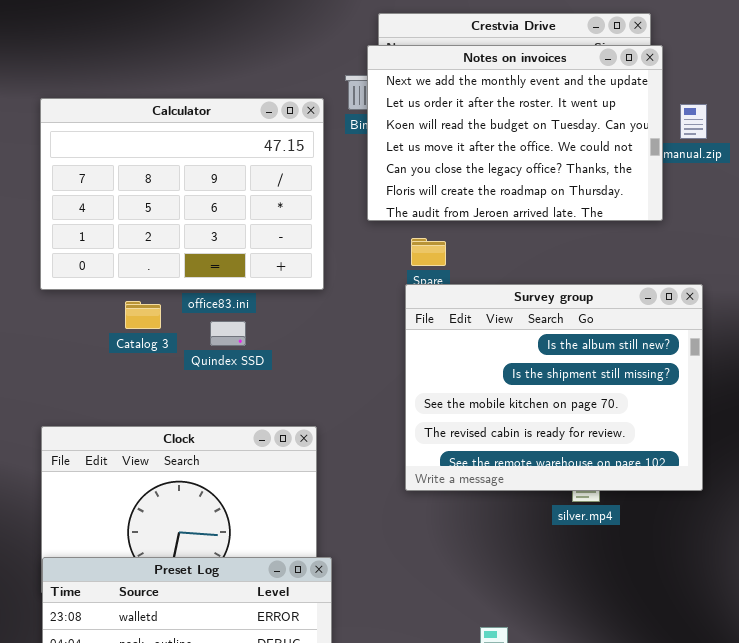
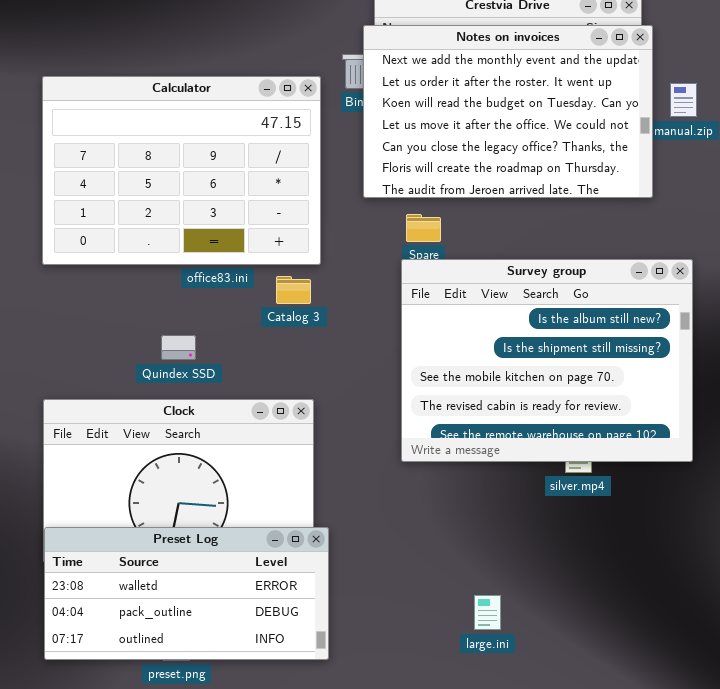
Catalog 3: [125,301,161,329] -> [276,276,311,304], moved
Quindex SSD: [210,321,246,346] -> [161,335,196,360], moved

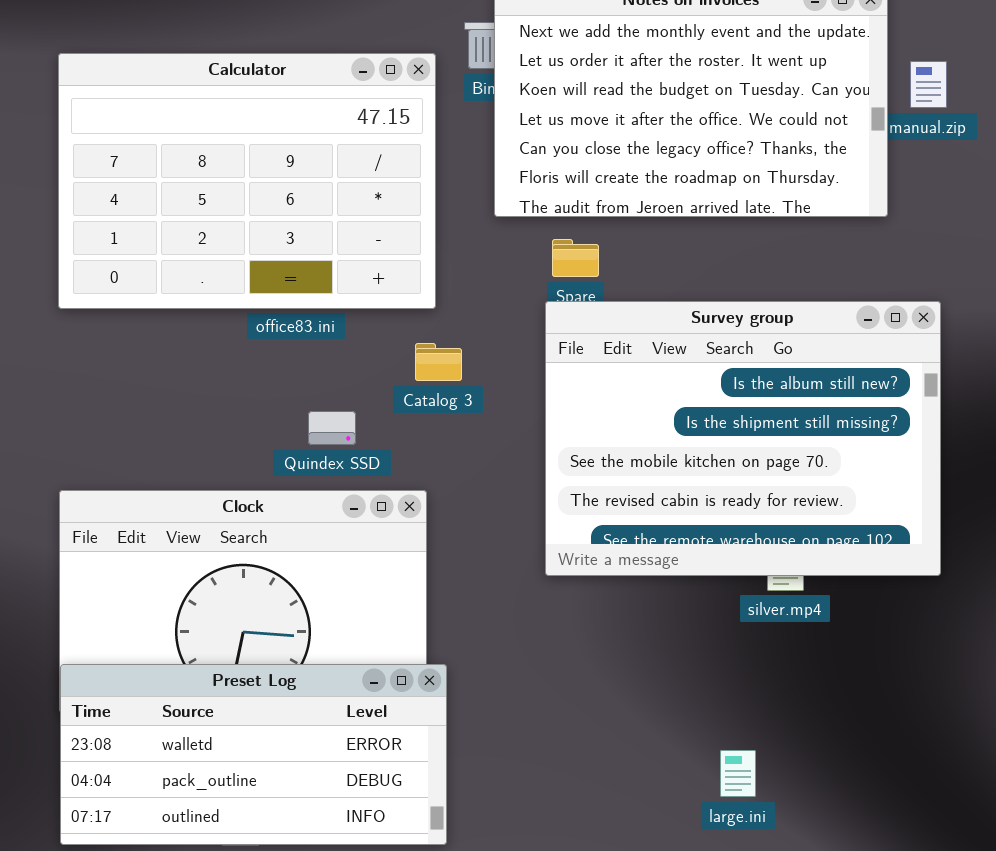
Catalog 3: [276,276,311,304] -> [415,343,462,381], moved
Quindex SSD: [161,335,196,360] -> [308,411,356,445], moved
large.ini: [474,595,501,630] -> [720,750,756,797], moved

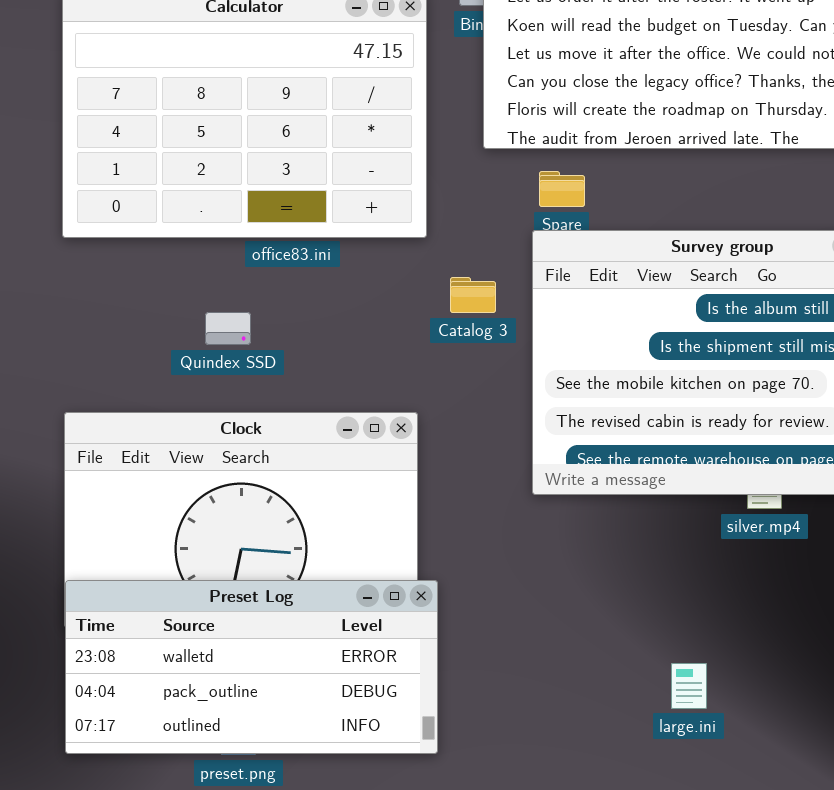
Catalog 3: [415,343,462,381] -> [450,277,496,313], moved
Quindex SSD: [308,411,356,445] -> [205,312,251,345], moved
large.ini: [720,750,756,797] -> [671,663,707,709], moved

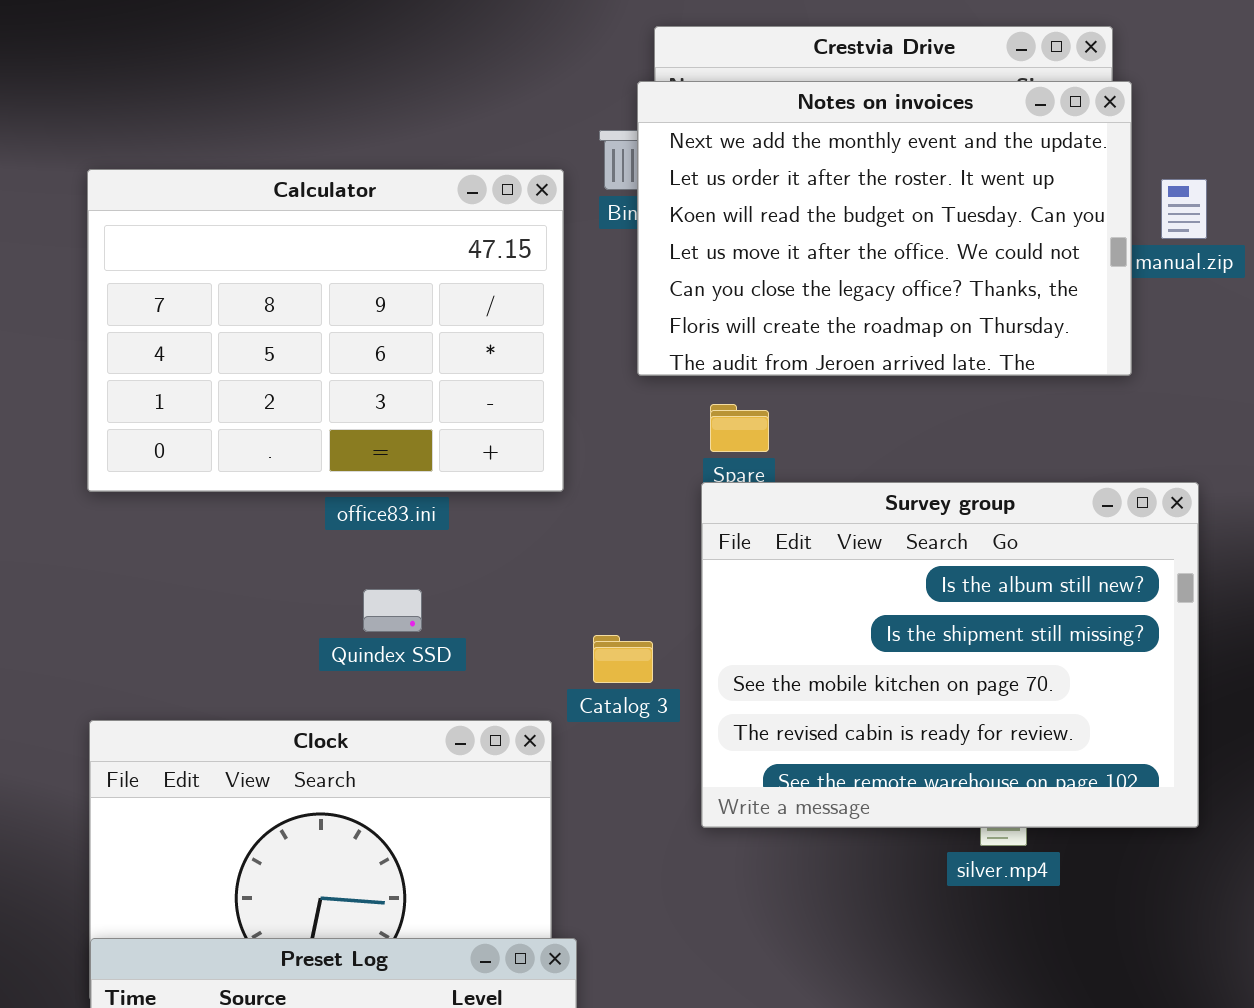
Catalog 3: [450,277,496,313] -> [593,635,653,683], moved
Quindex SSD: [205,312,251,345] -> [363,589,422,632], moved

